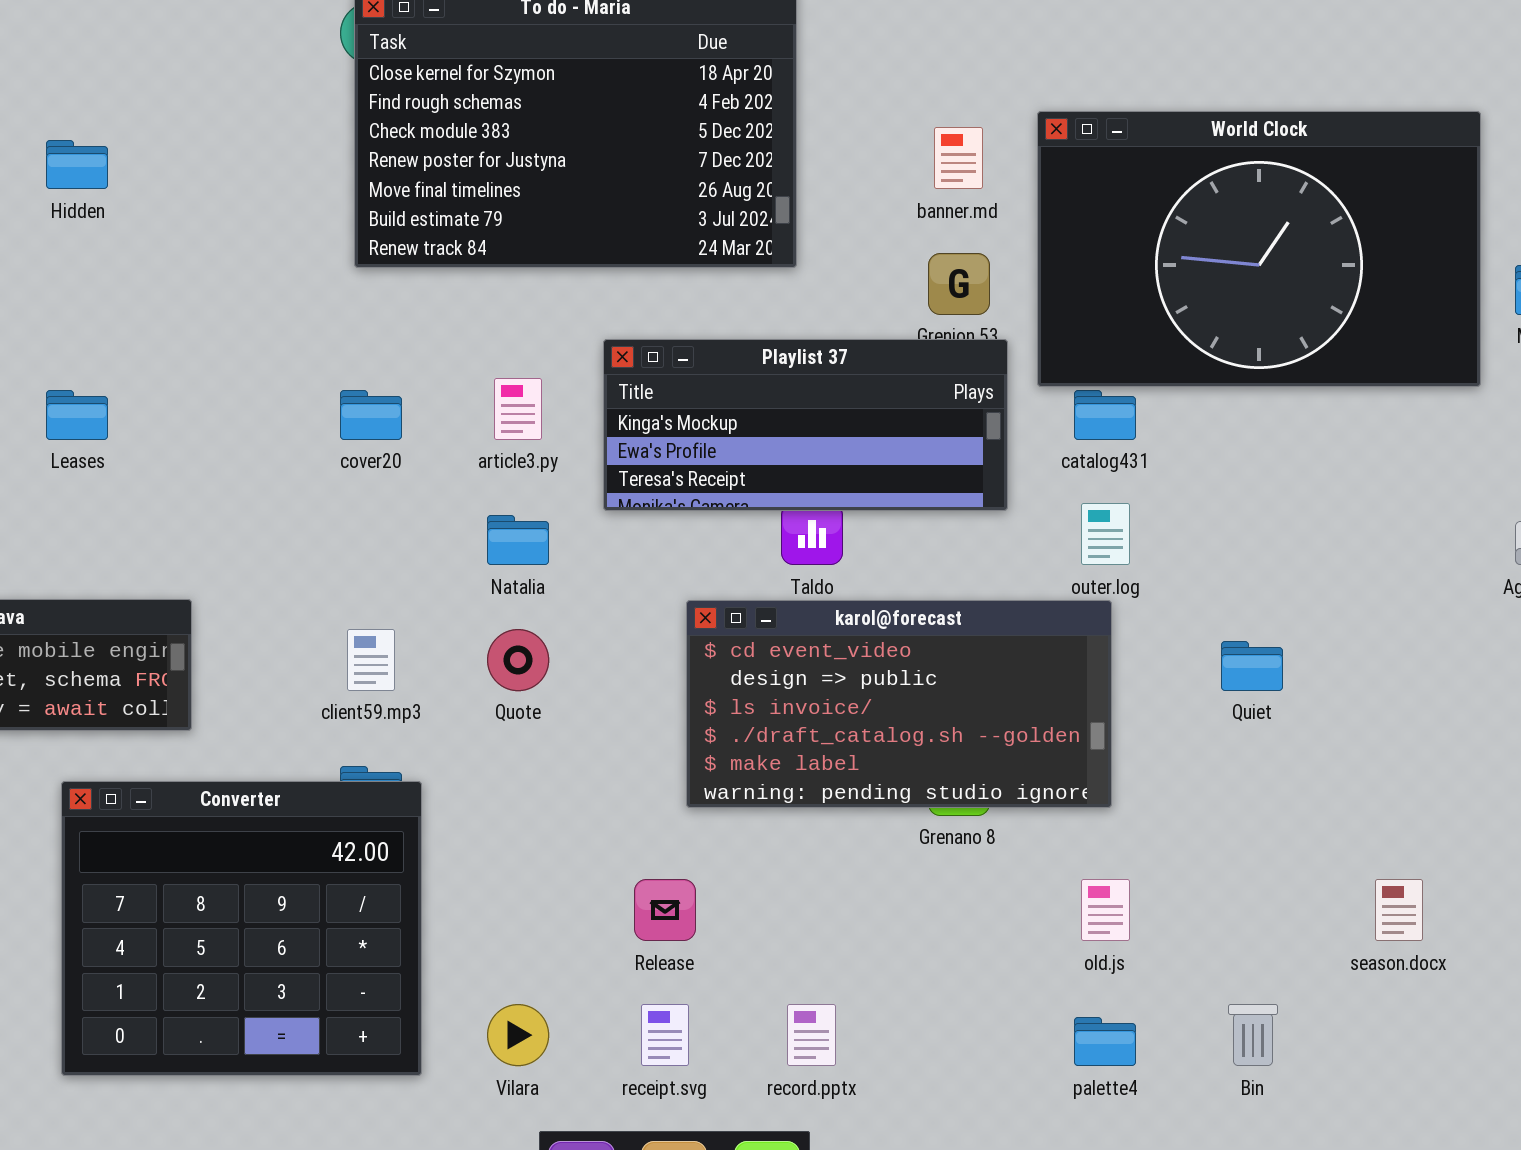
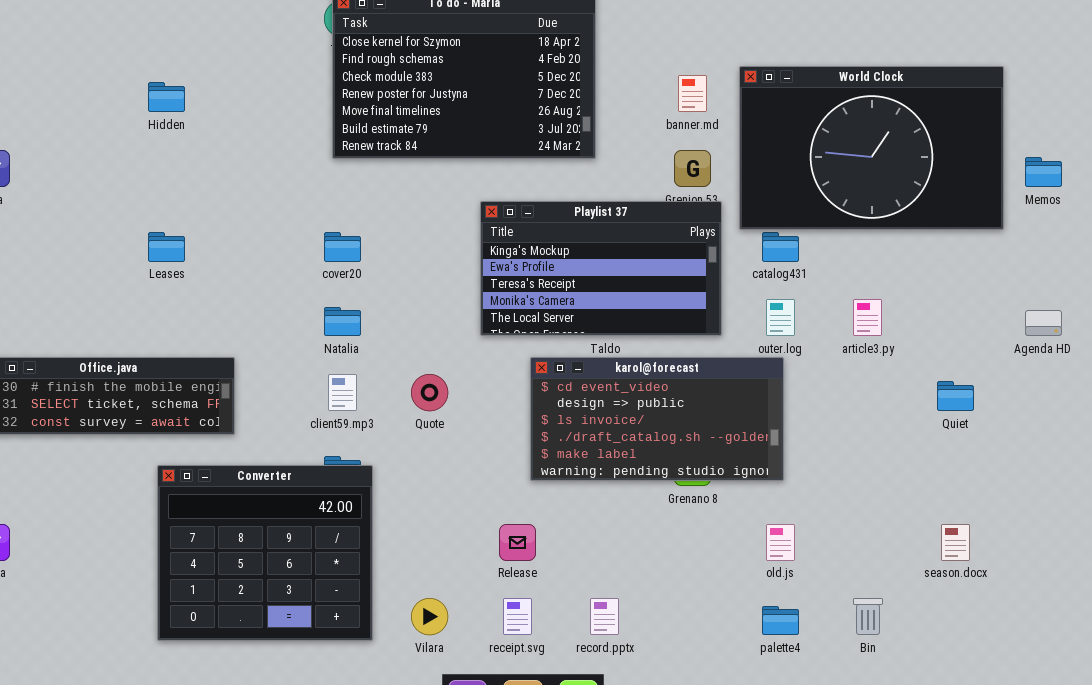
Playlist 37: [603,339,1008,511] -> [480,201,722,336], resized
article3.py: [494,378,542,440] -> [853,299,882,336], moved
Natalia: [487,515,549,565] -> [324,307,361,336], moved
Quiet: [1221,641,1283,691] -> [937,381,974,411], moved

